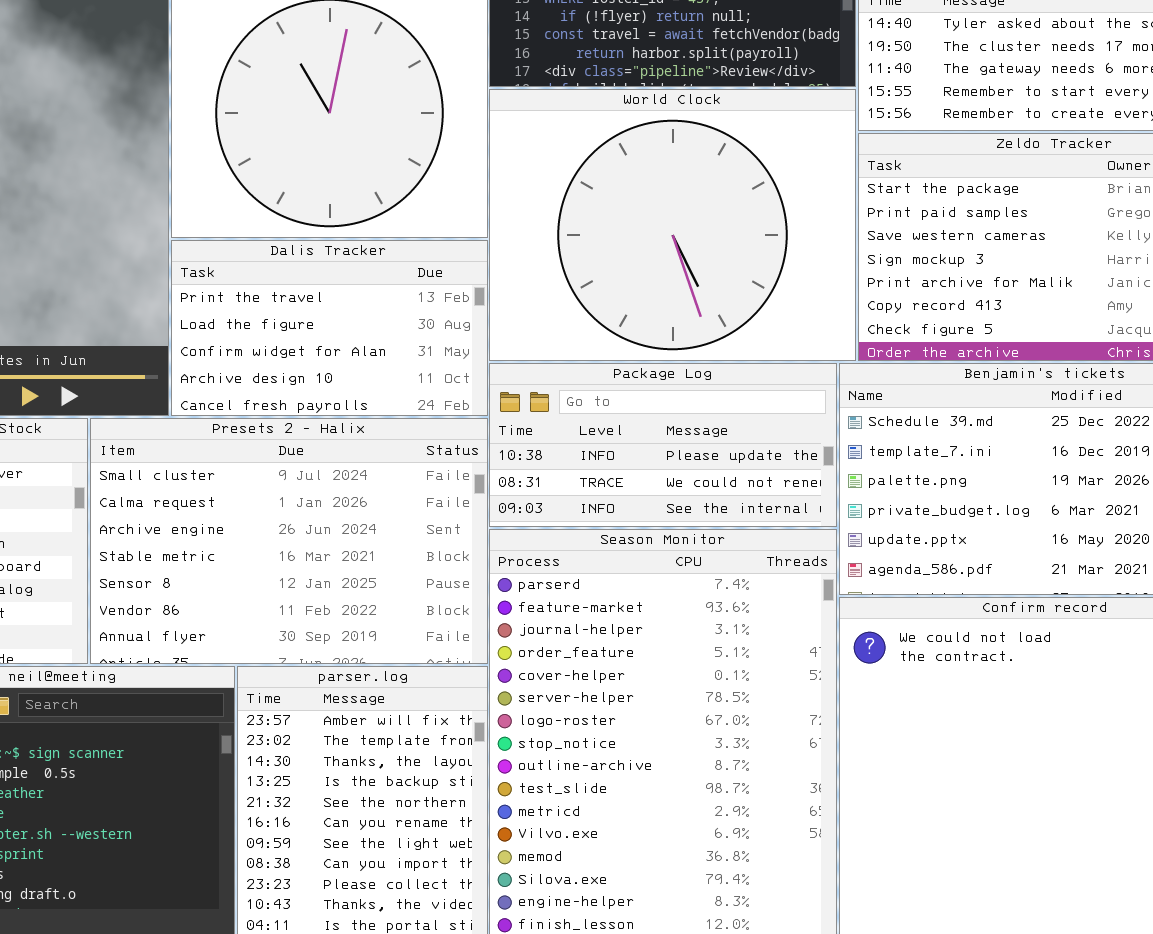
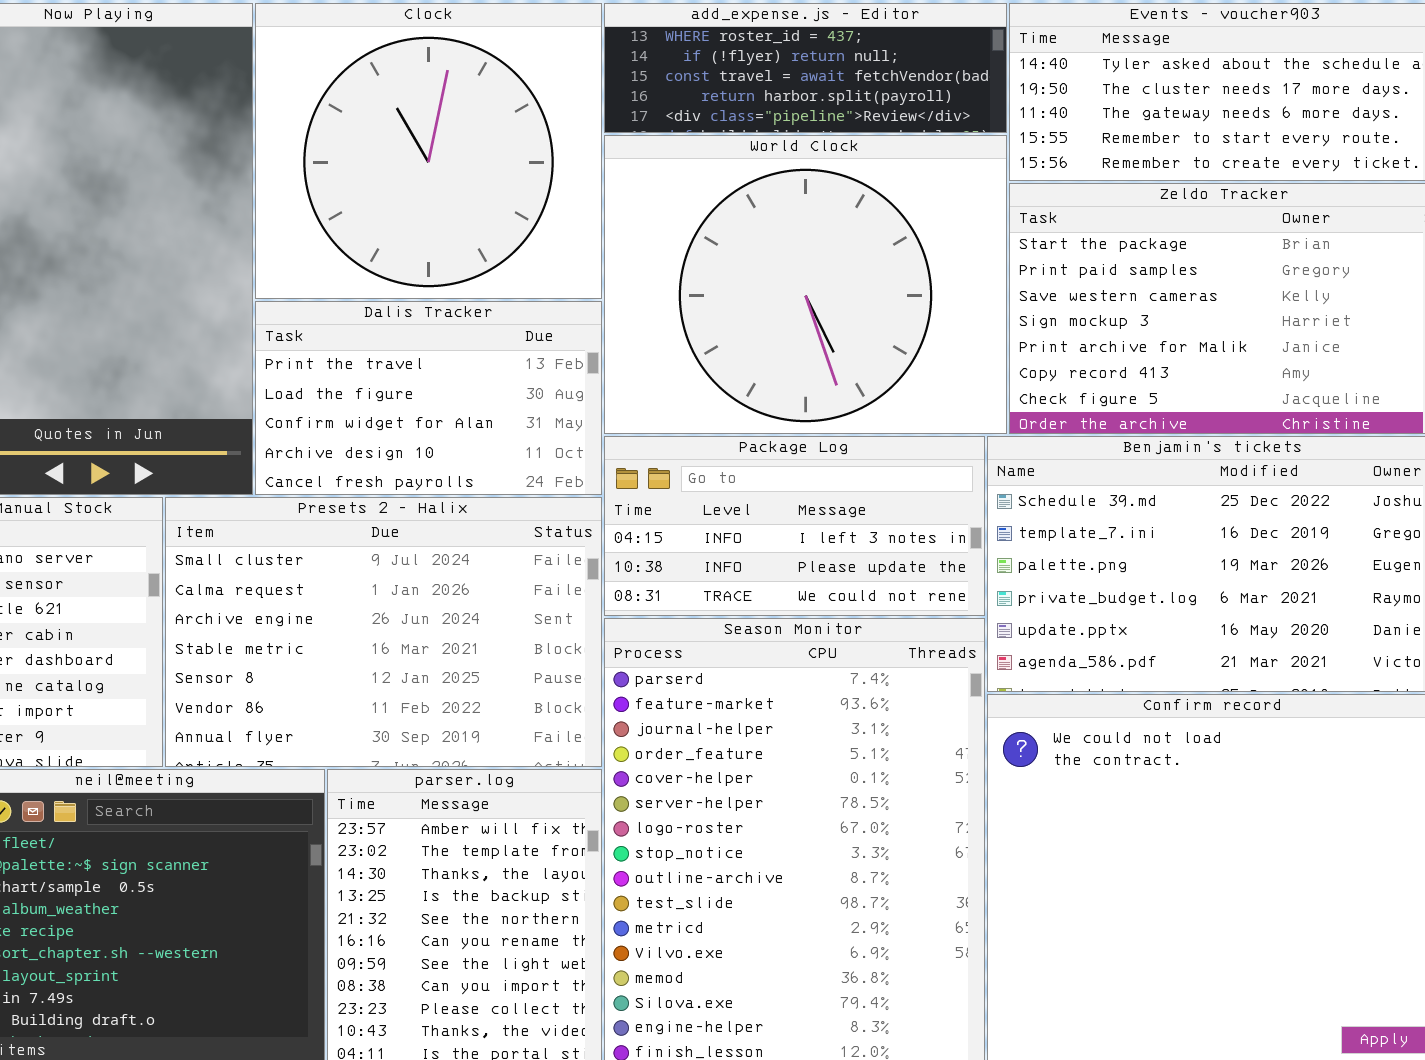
Package Log: [489,363,837,527] -> [604,436,985,616], scrolled up 1 row

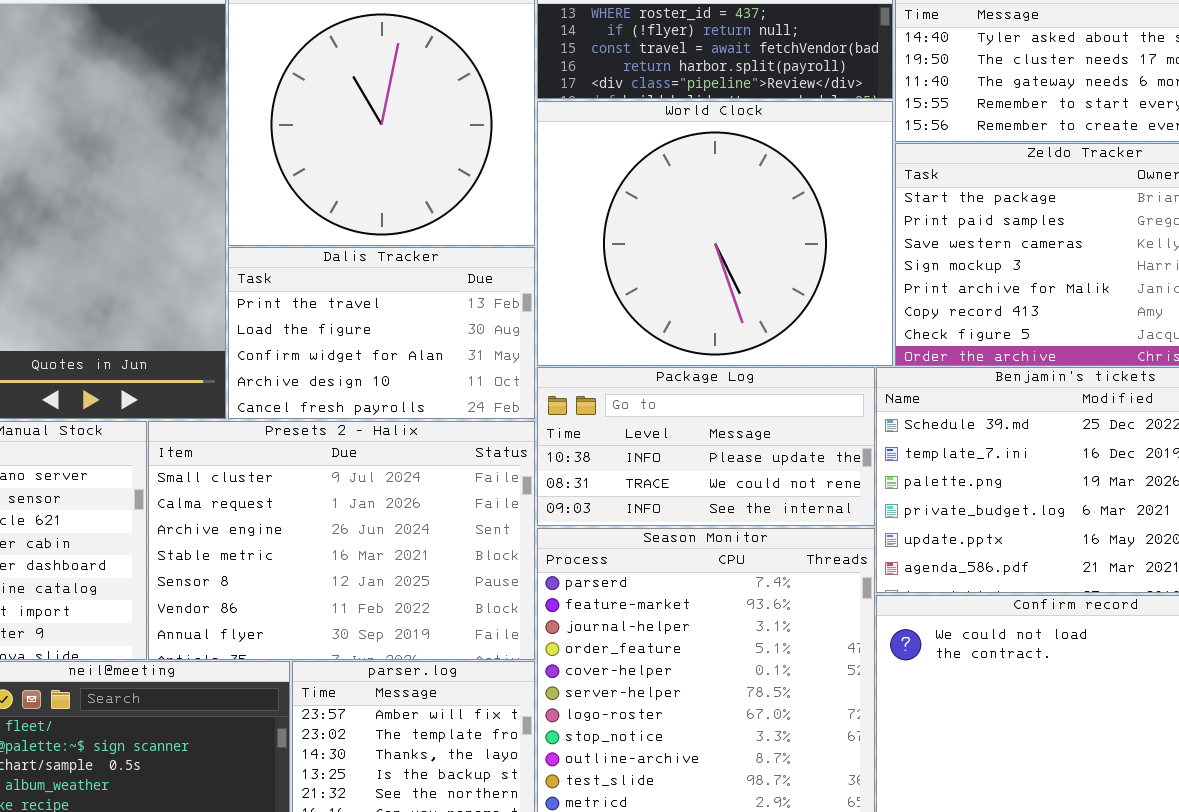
Package Log: [604,436,985,616] -> [537,367,875,526], scrolled down 1 row

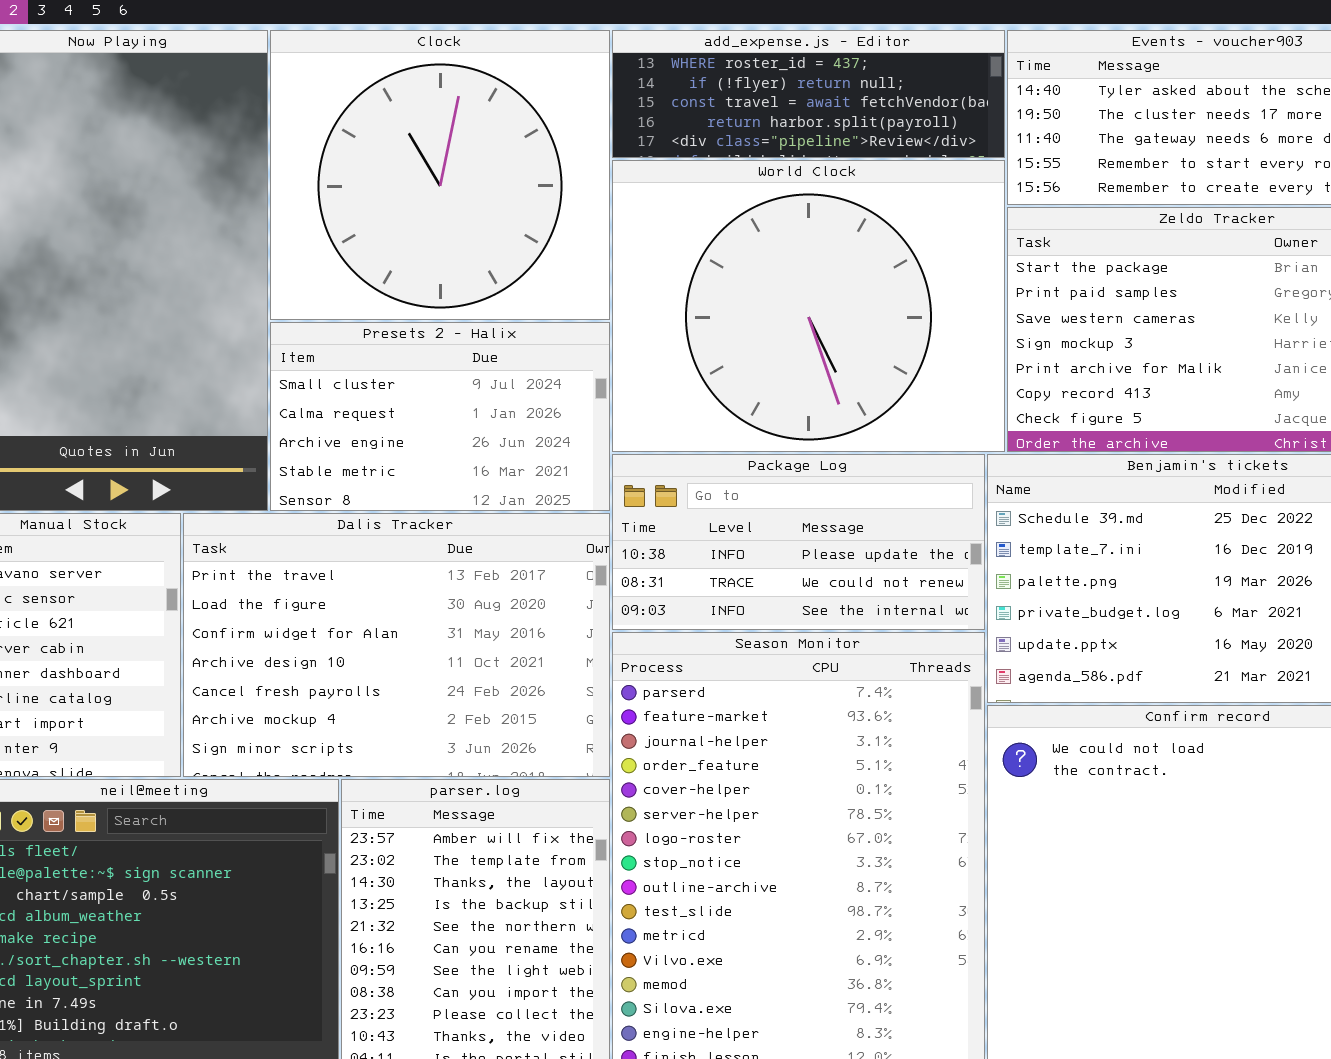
Dalis Tracker: [228,247,535,419] -> [183,513,610,777], moved, resized
Presets 2 - Halix: [148,421,535,660] -> [270,322,610,511], moved, resized

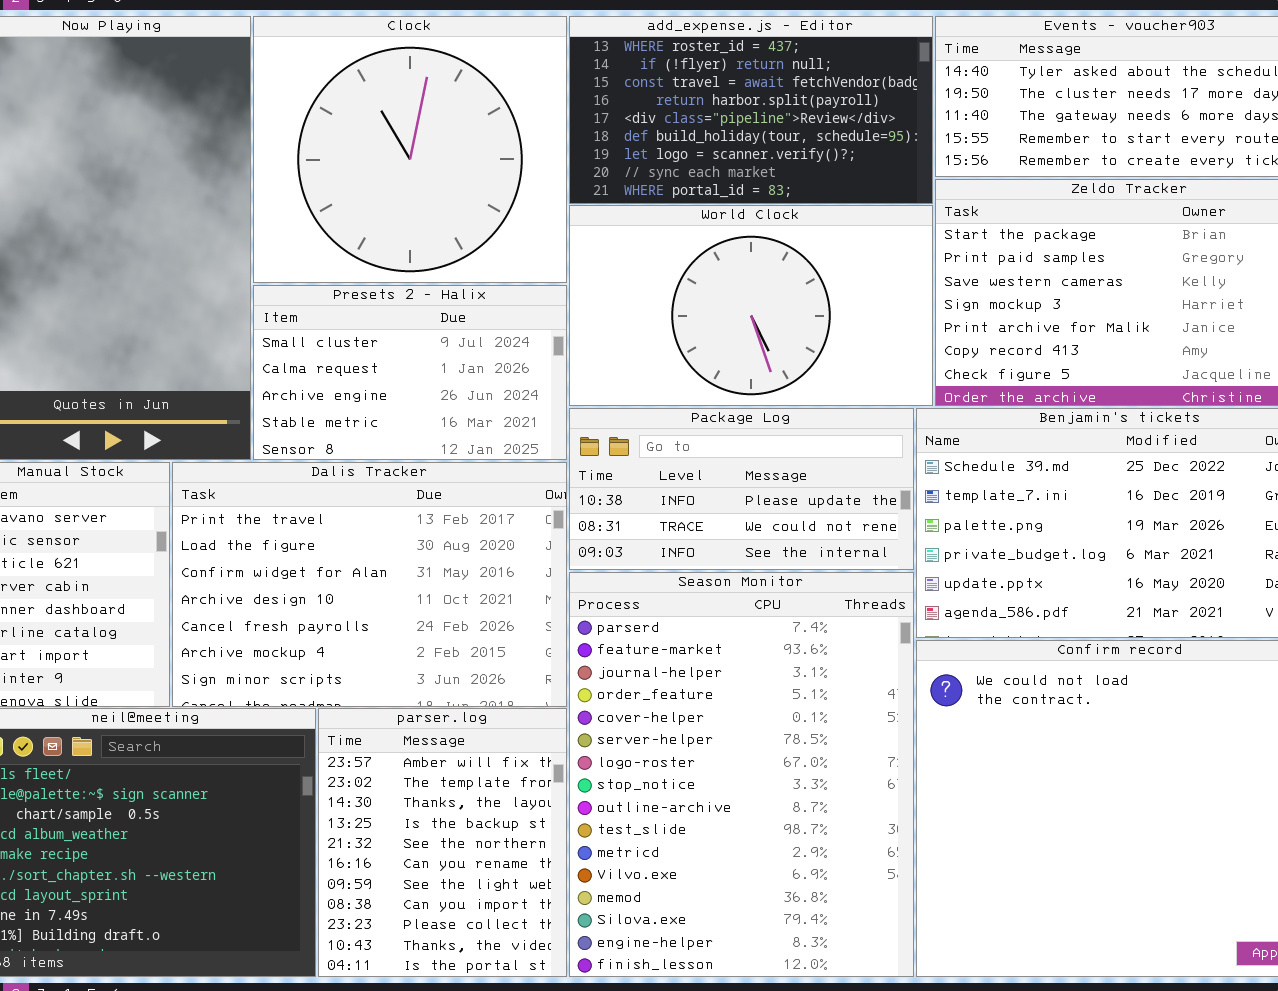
add_expense.js - Editor: [612,30,1005,158] -> [569,16,933,204], resized
World Clock: [612,160,1005,452] -> [569,205,933,406], resized

